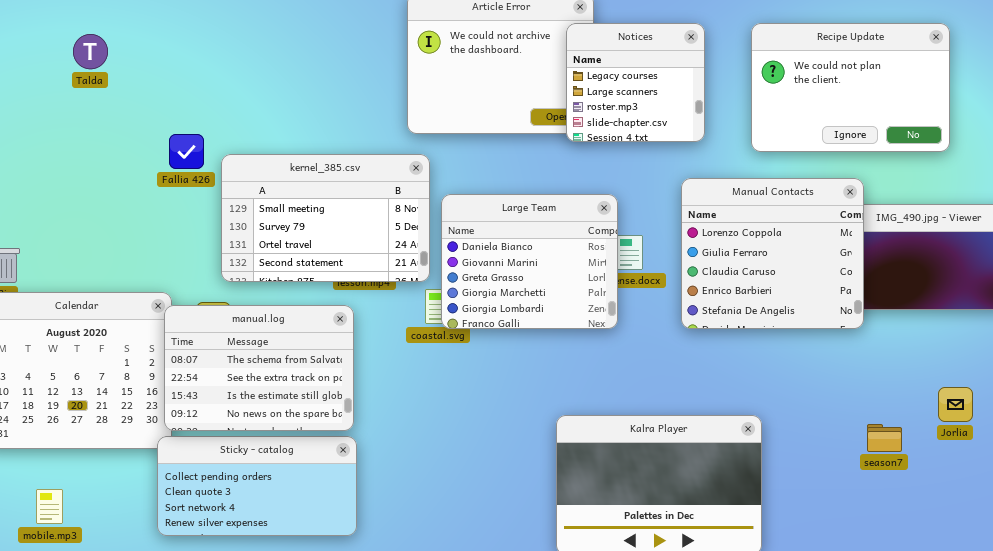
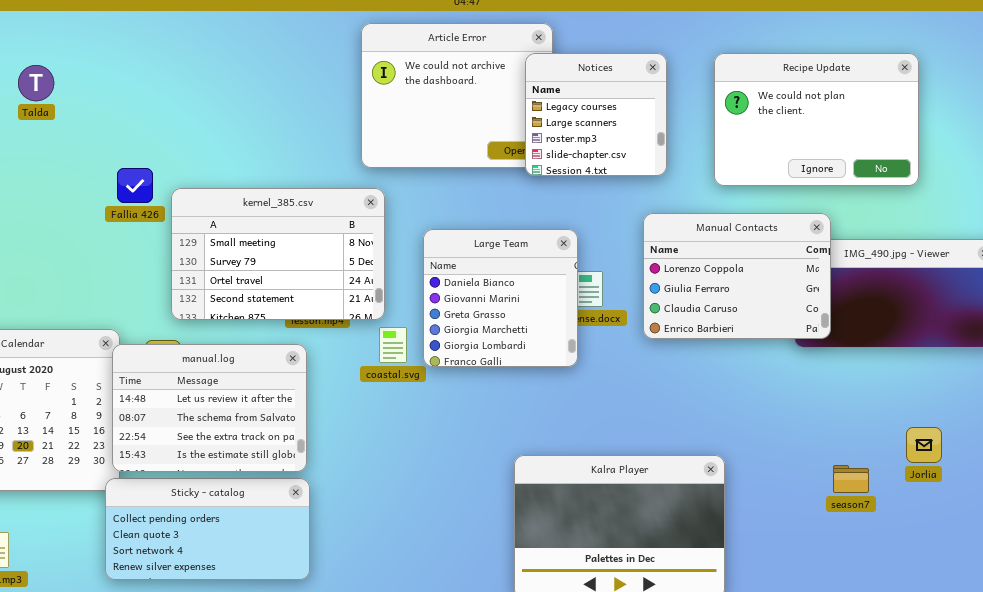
Manual Contacts: [681,178,864,329] -> [643,213,831,339], resized
Large Team: [441,194,618,329] -> [423,229,578,367], resized
manual.log: [164,305,354,431] -> [112,344,307,472], scrolled up 1 row

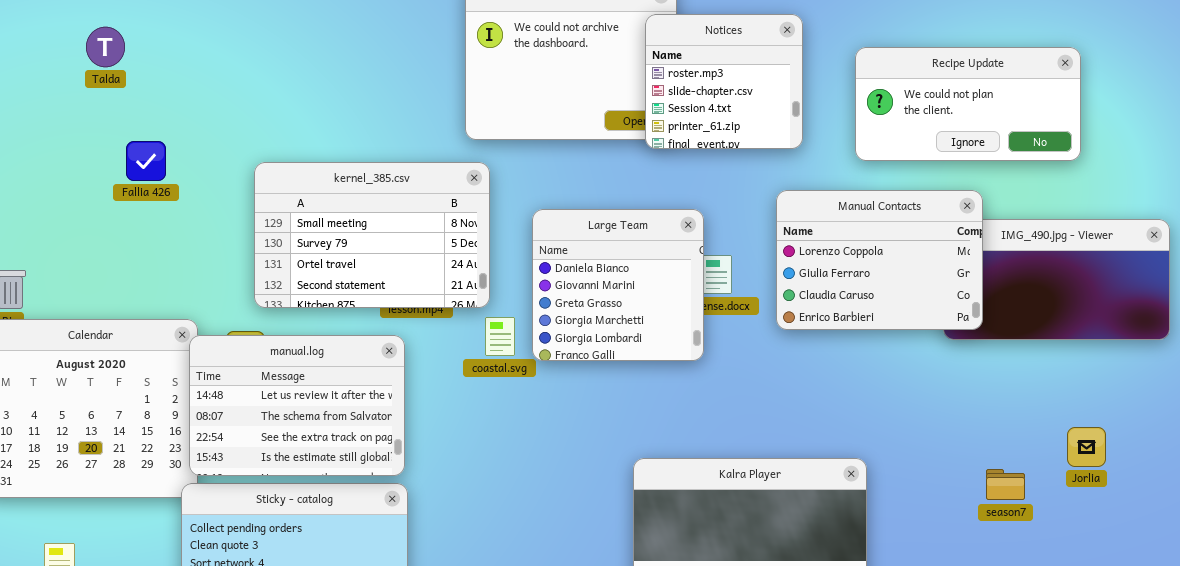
Notices: [525,53,667,176] -> [645,14,803,149], scrolled down 2 rows
Recipe Update: [714,53,919,186] -> [855,47,1081,161], resized
Fallia 426: [117,168,153,203] -> [126,141,166,181], moved

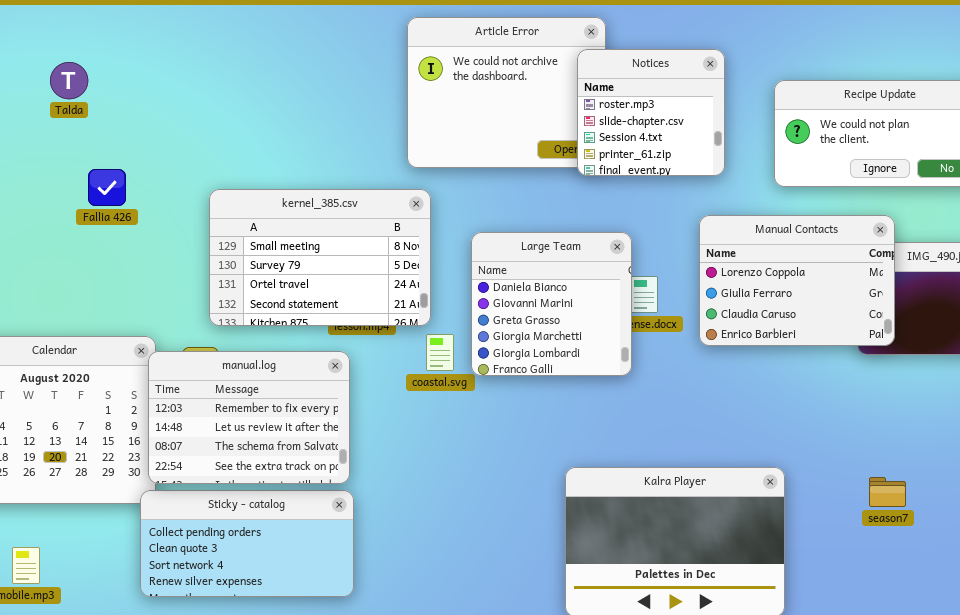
manual.log: [189,335,405,476] -> [148,351,350,484], scrolled up 1 row
season7: [986,469,1025,500] -> [869,477,906,507], moved

